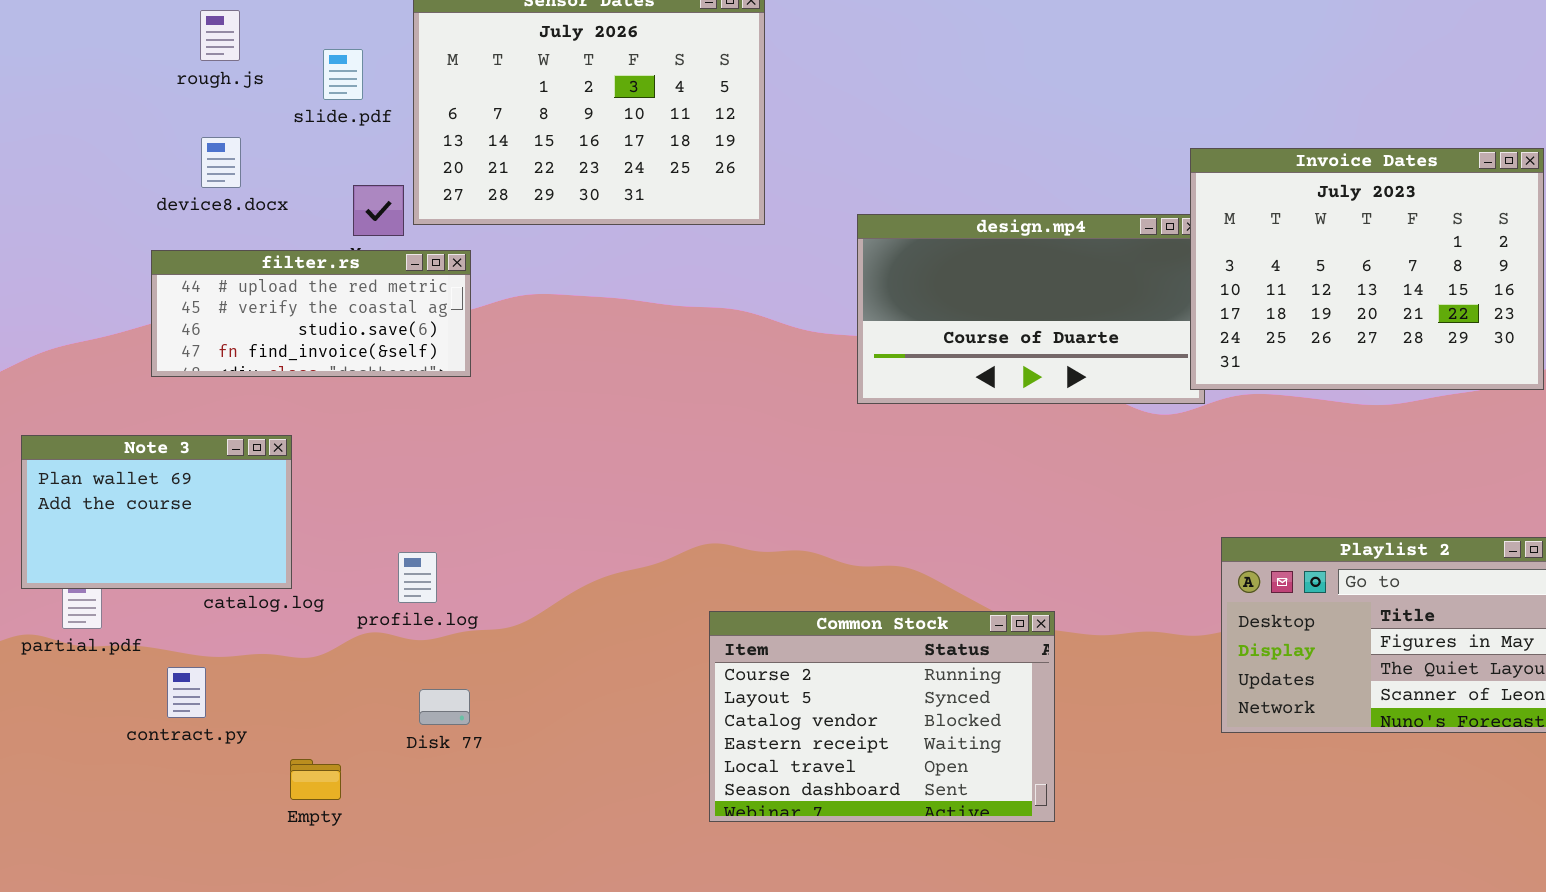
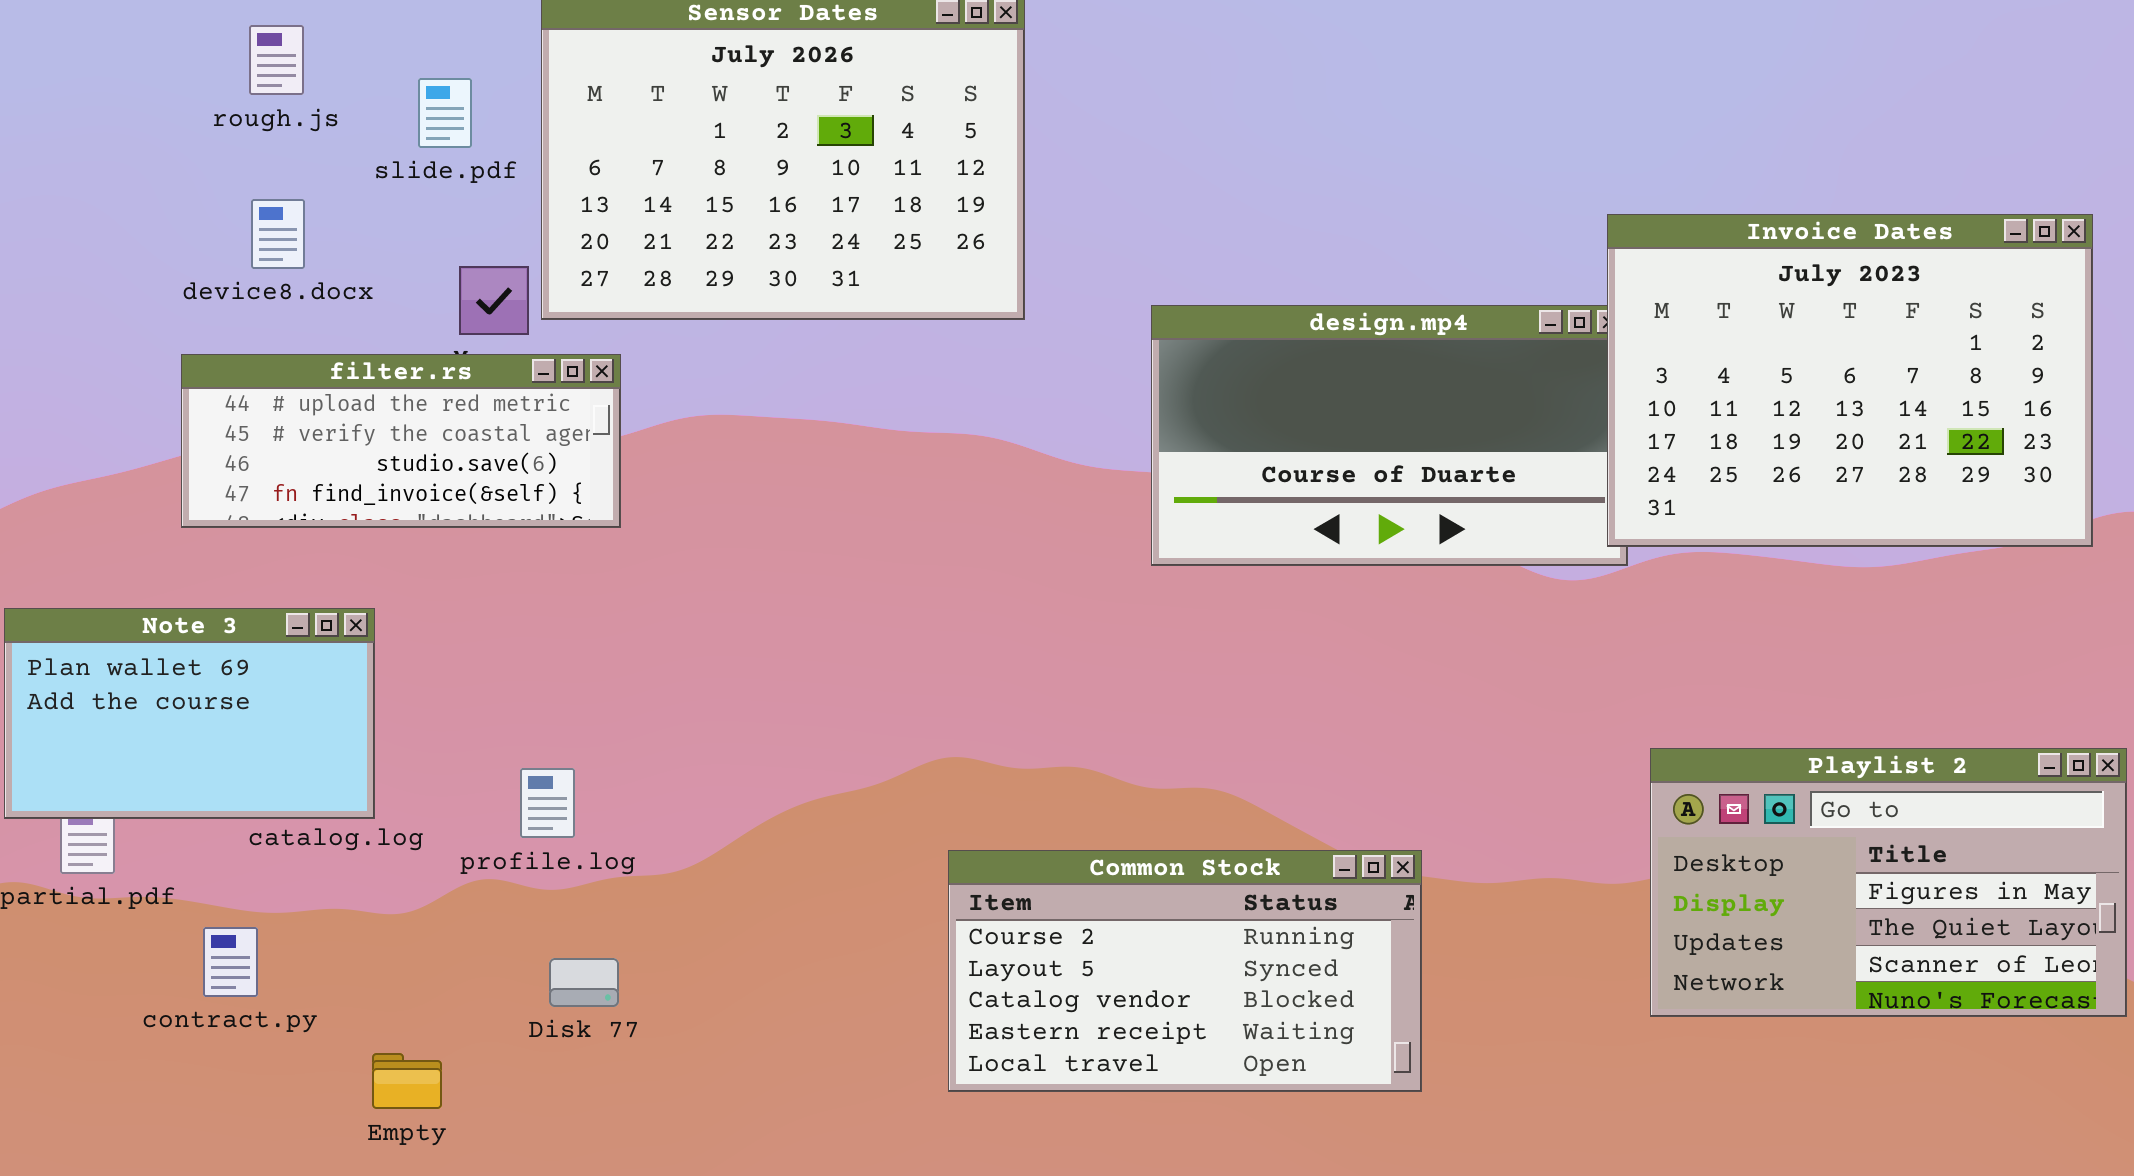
Common Stock: [709,611,1055,822] -> [948,850,1422,1092], resized

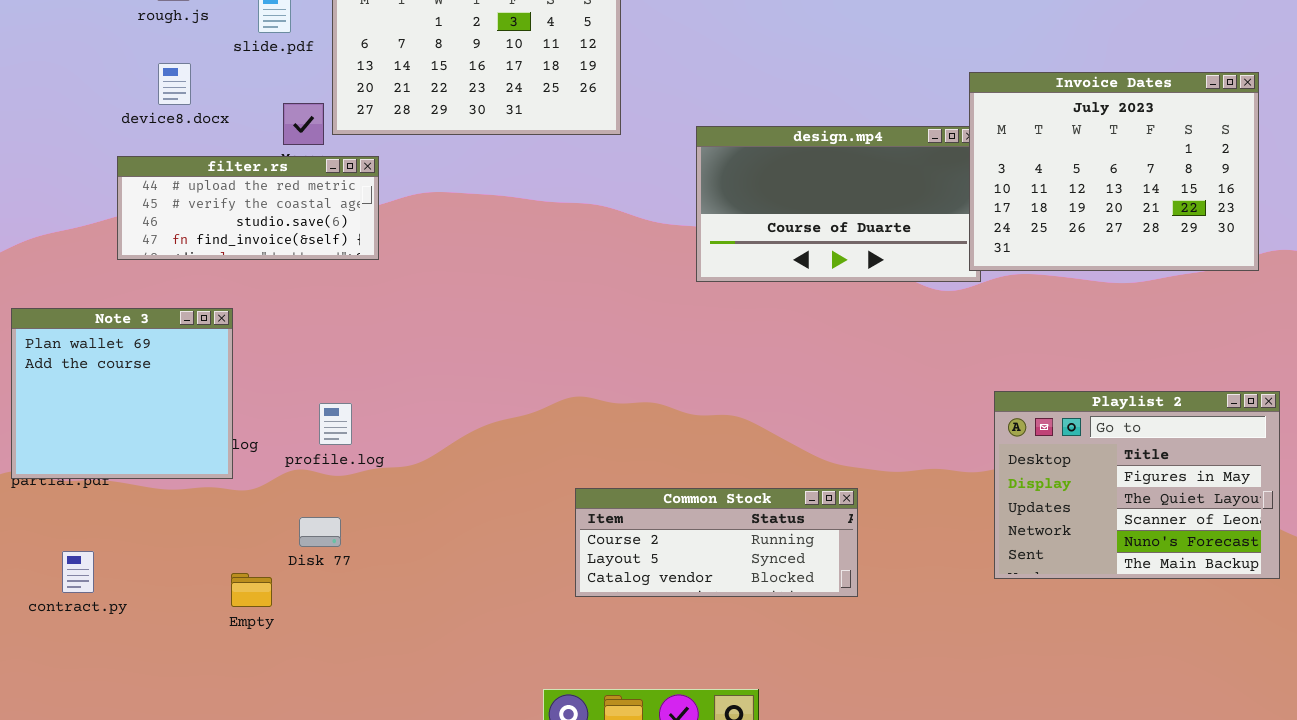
Note 3: [4,608,375,819] -> [11,308,233,479], resized
Playlist 2: [1650,748,2127,1017] -> [994,391,1280,579], resized
Common Stock: [948,850,1422,1092] -> [575,488,858,597], resized
contract.py: [203,927,258,997] -> [62,551,94,593], moved
Disk 77: [549,958,619,1007] -> [299,517,341,547], moved

